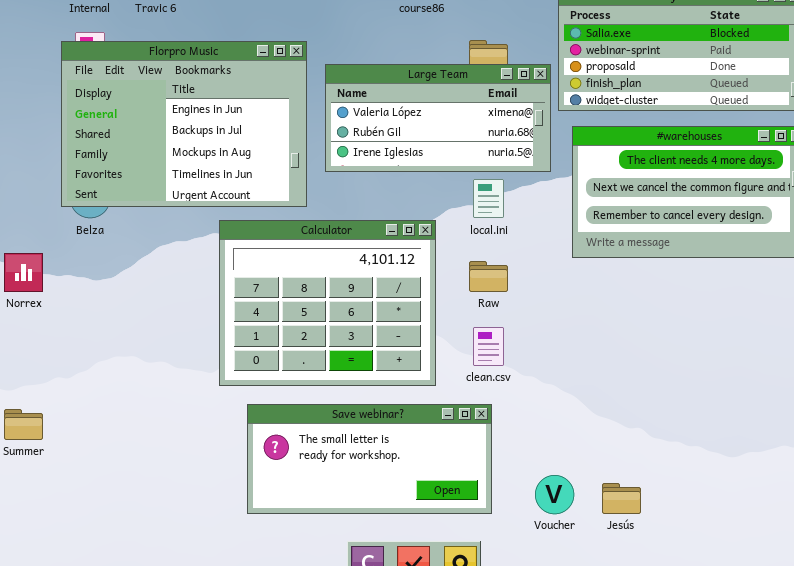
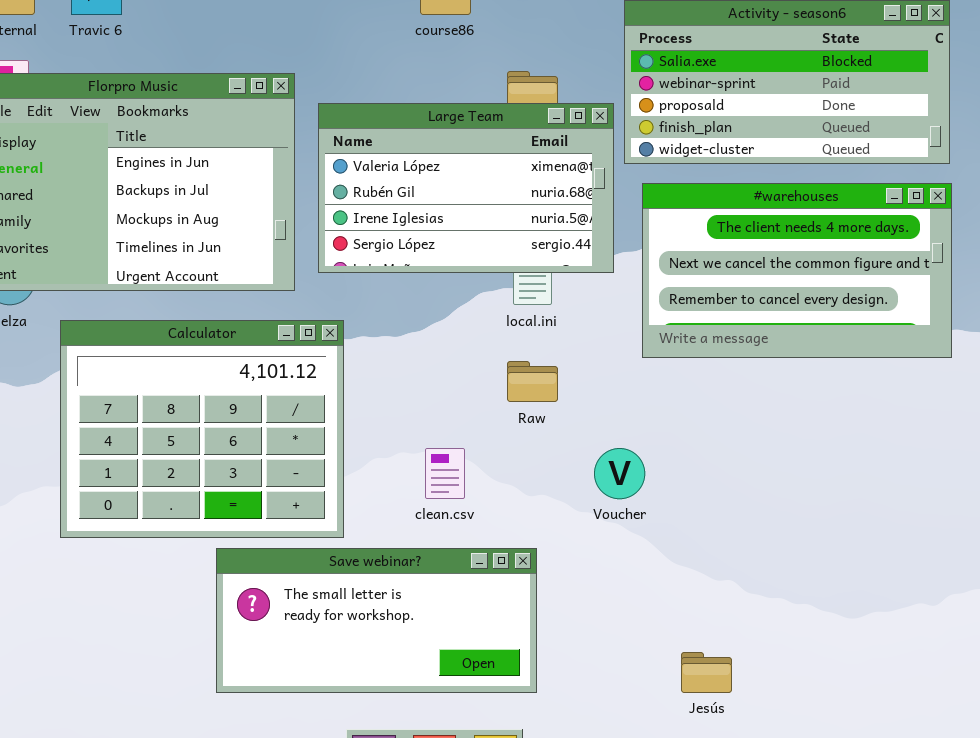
Large Team: [325,64,551,172] -> [318,103,614,273], resized
Calculator: [219,220,436,386] -> [60,320,344,538], moved
clean.csv: [473,327,504,366] -> [425,448,465,499], moved
Voucher: [535,475,574,514] -> [594,448,645,499], moved

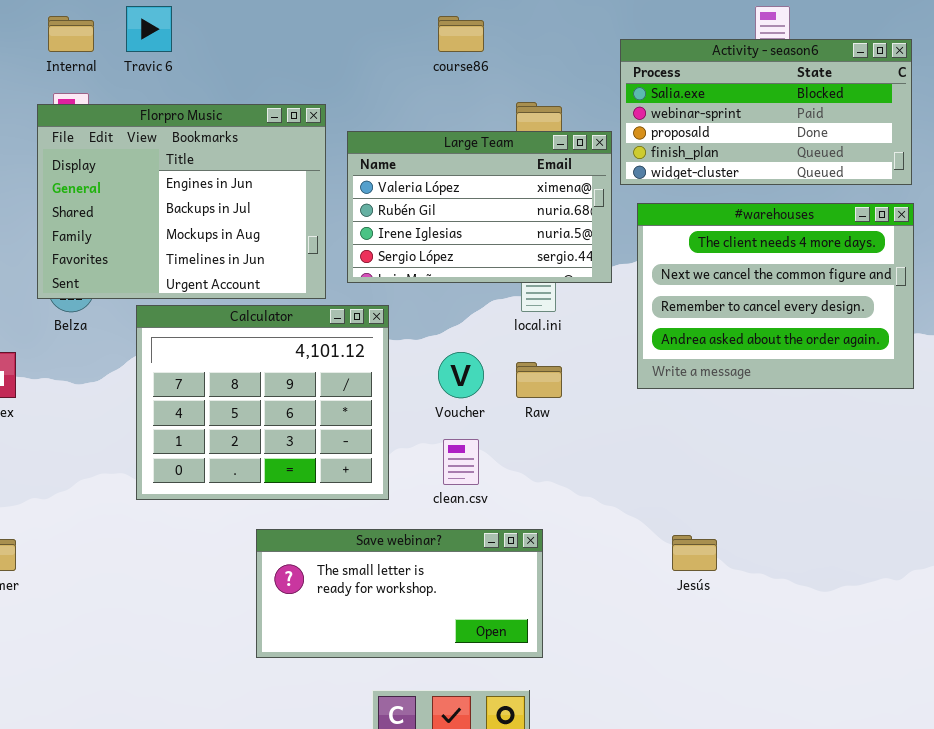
#warehouses: [642,183,952,358] -> [637,203,914,389], resized
Calculator: [60,320,344,538] -> [136,305,389,500], moved
Voucher: [594,448,645,499] -> [438,352,484,398], moved
Jesús: [681,652,732,693] -> [672,535,717,571], moved

